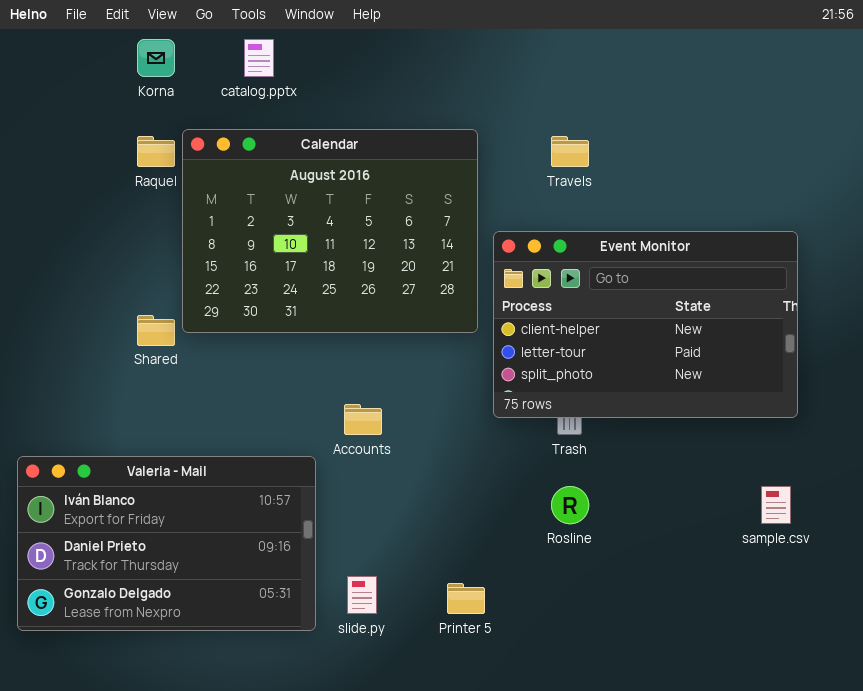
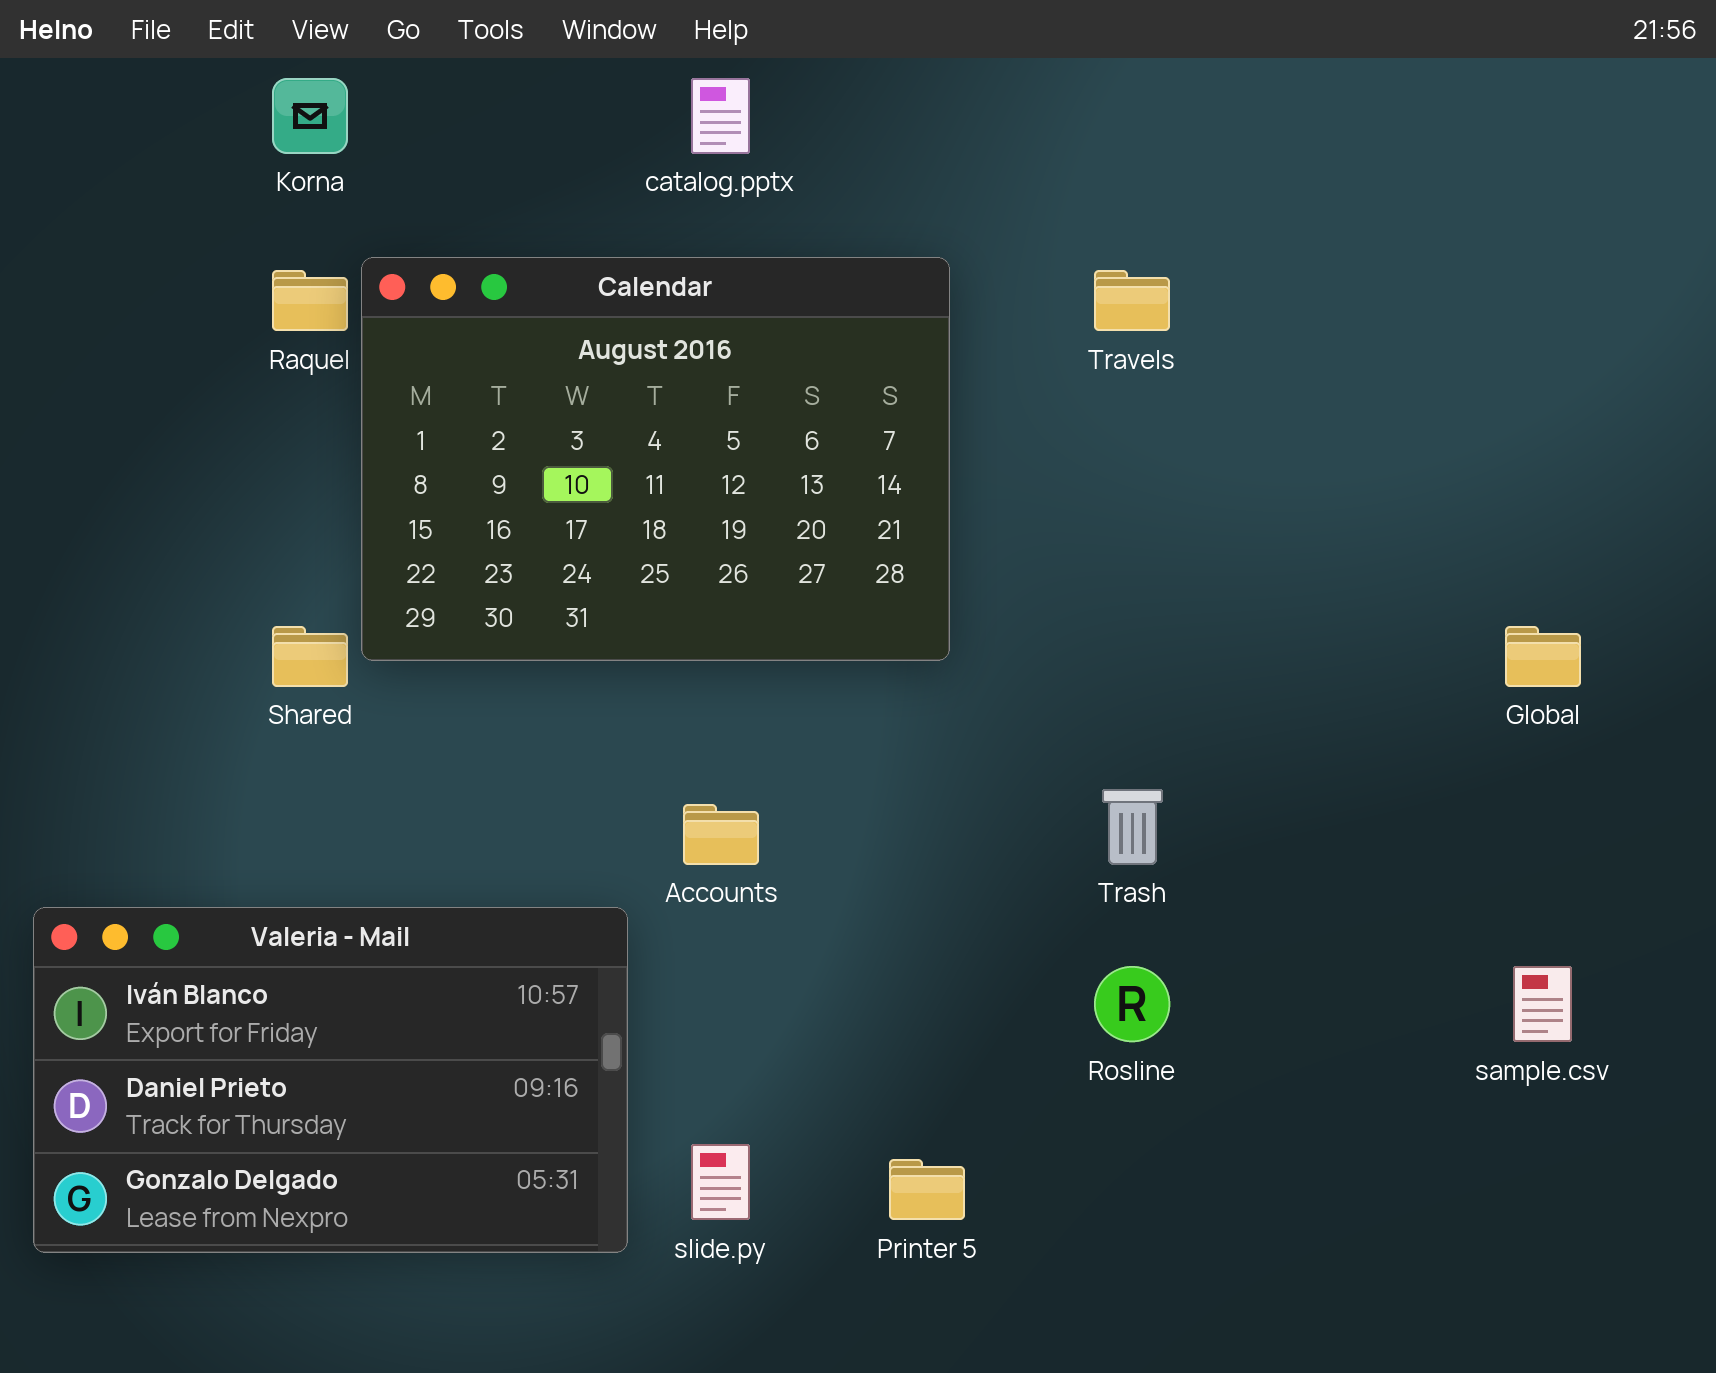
catalog.pptx: [244,39,274,77] -> [691,78,750,154], moved
Event Monitor: [493,231,798,418] -> none, closed

